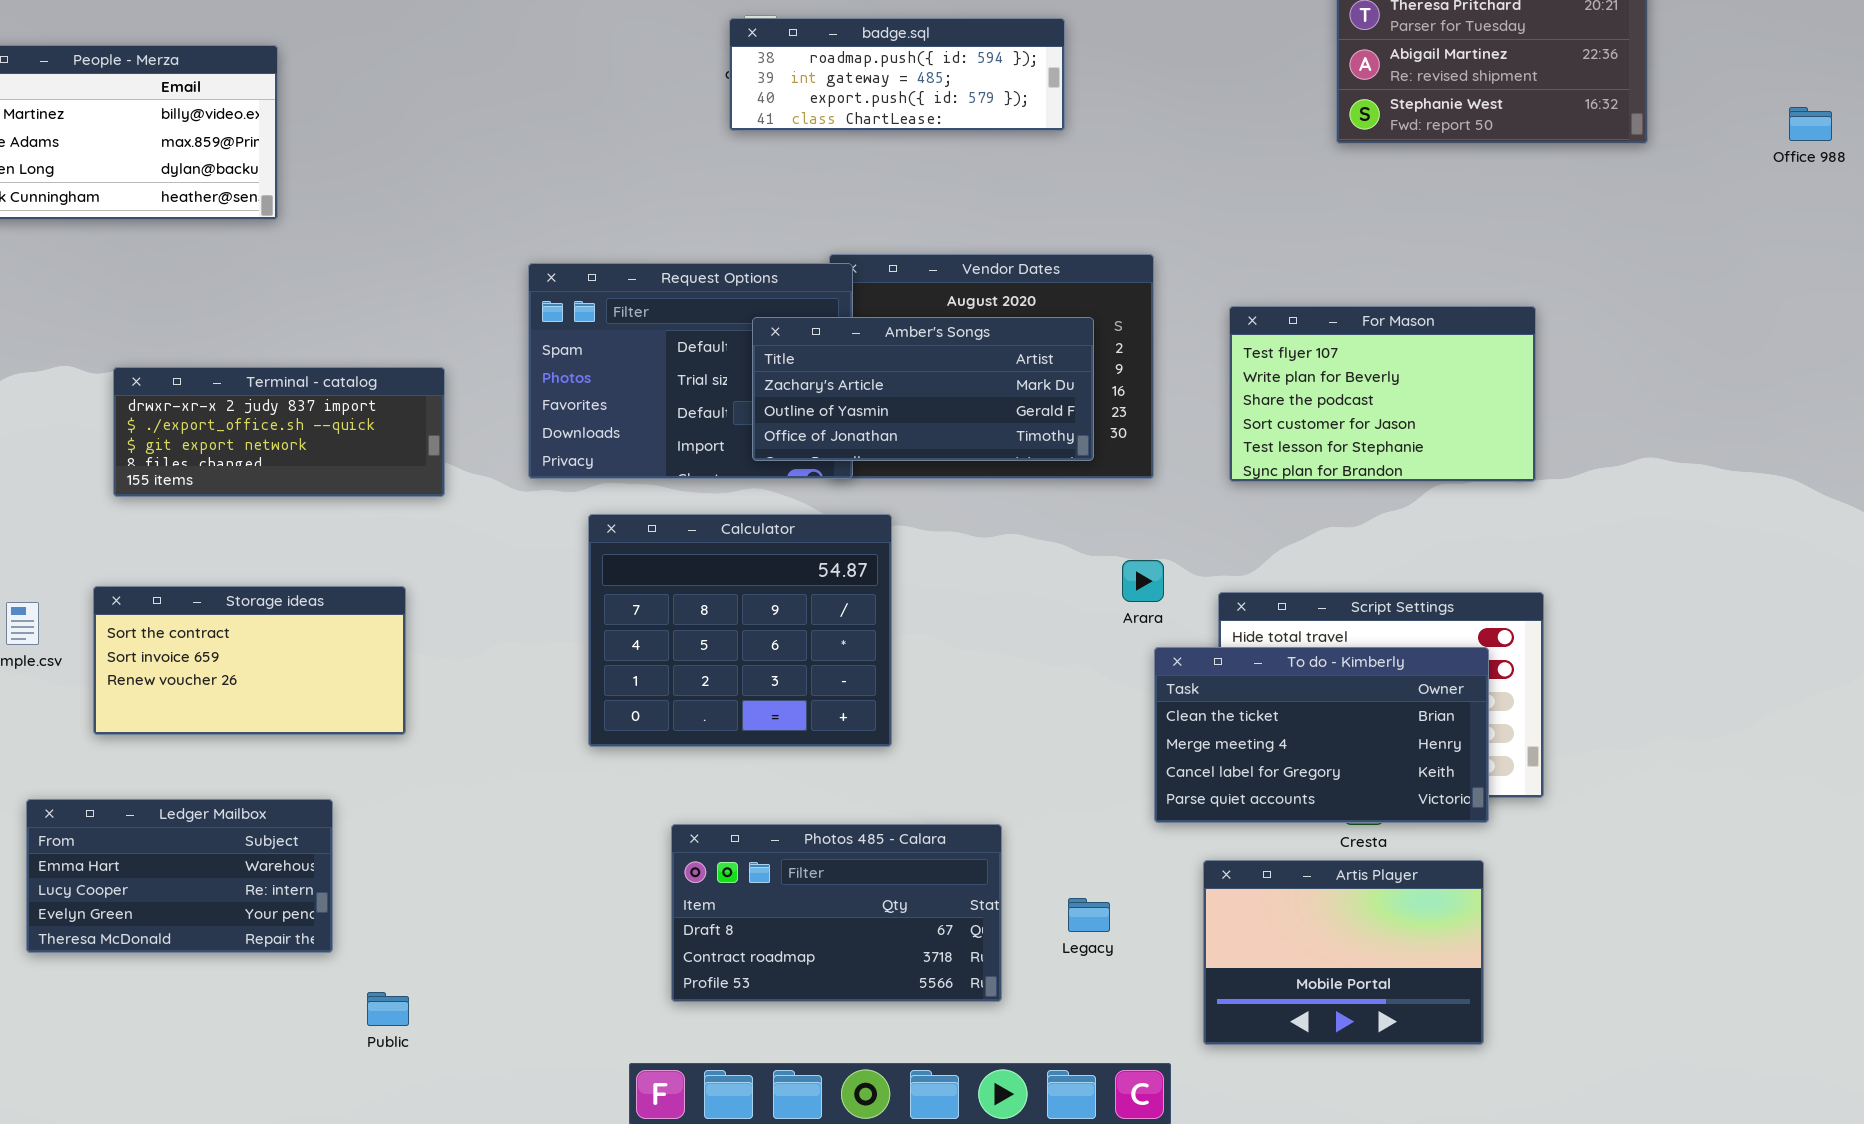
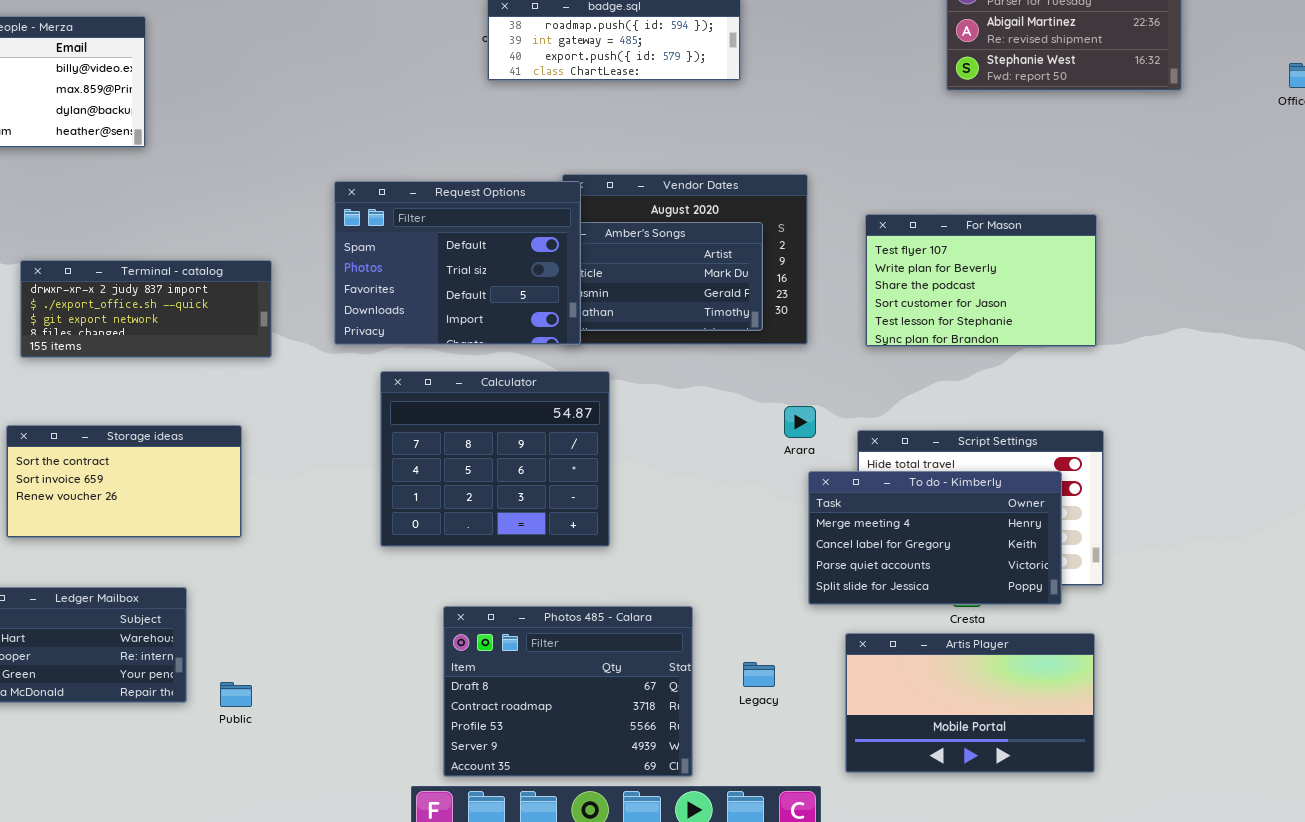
Request Options: [528,263,853,479] -> [334,181,581,345], raised
To do - Kimberly: [1154,647,1489,823] -> [808,471,1062,605], scrolled down 1 row
Photos 485 - Calara: [671,824,1002,1002] -> [443,606,693,777], resized
Artis Player: [1203,860,1484,1045] -> [845,633,1095,773], resized
Public: [367,992,409,1026] -> [220,682,252,707], moved

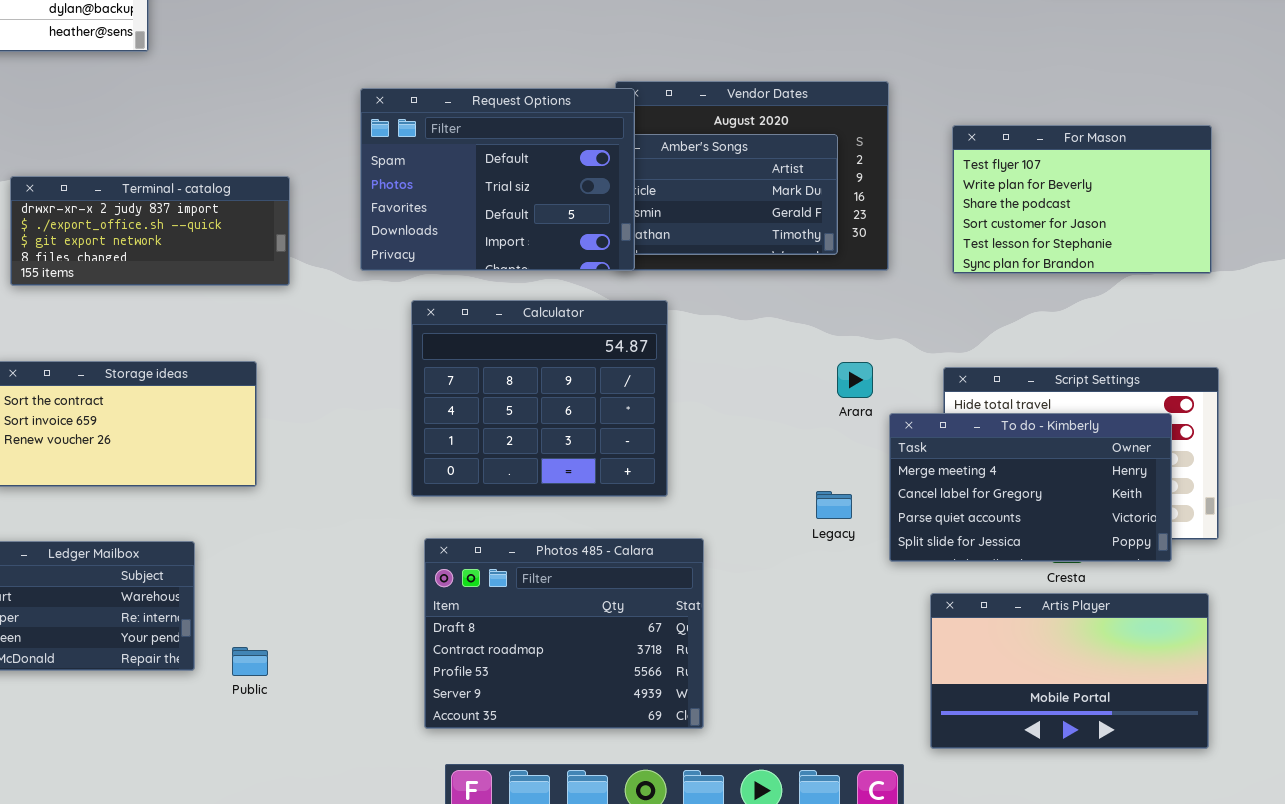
Arara: [784,406,816,438] -> [837,362,873,398], moved
Photos 485 - Calara: [443,606,693,777] -> [424,538,704,729], moved
Legacy: [743,662,775,687] -> [816,491,852,519], moved

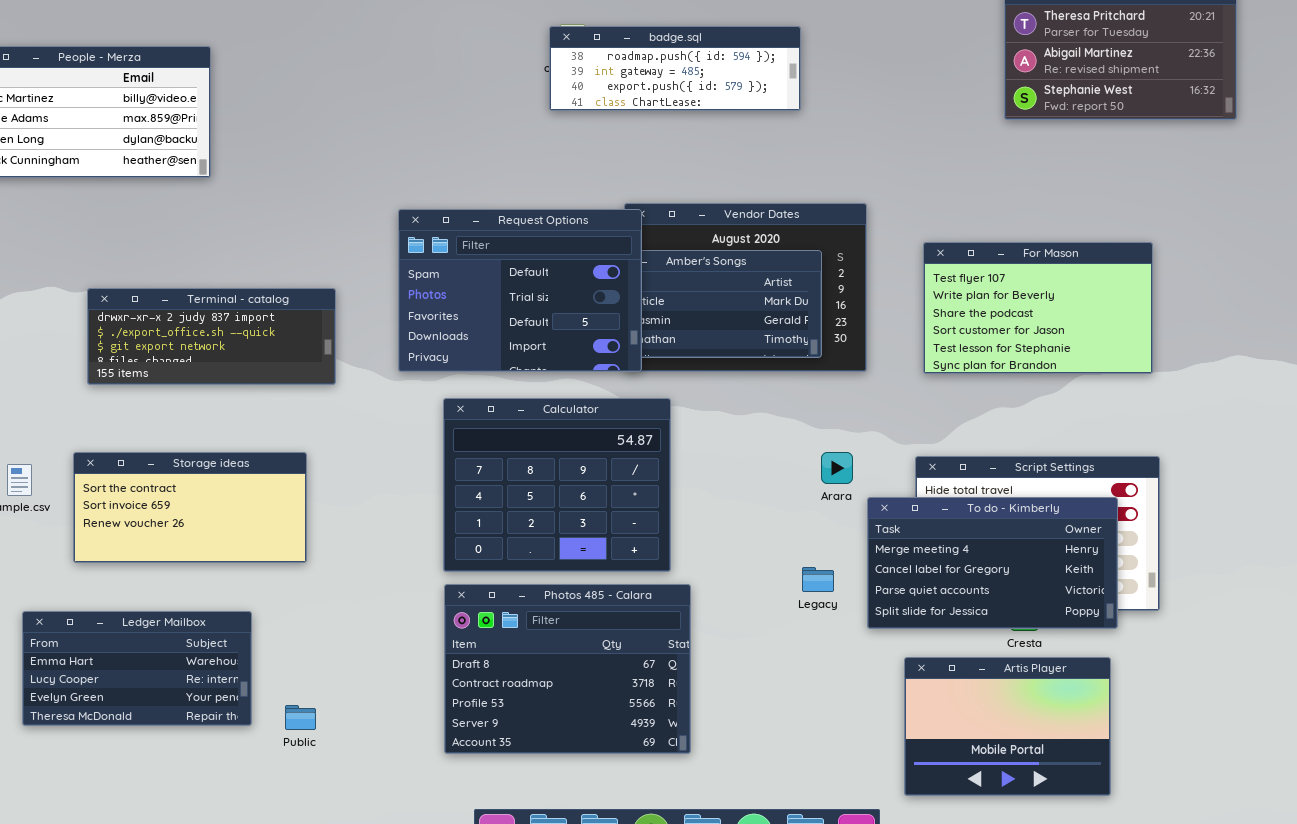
Photos 485 - Calara: [424,538,704,729] -> [444,584,691,754], moved
Artis Player: [930,593,1209,749] -> [904,657,1111,796], resized

